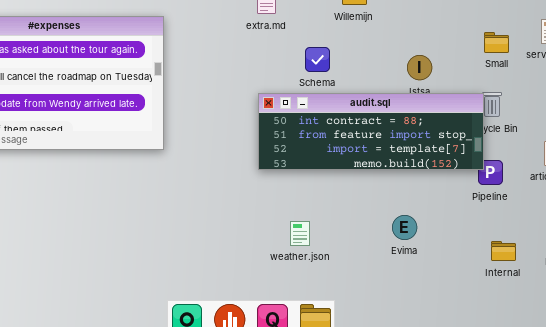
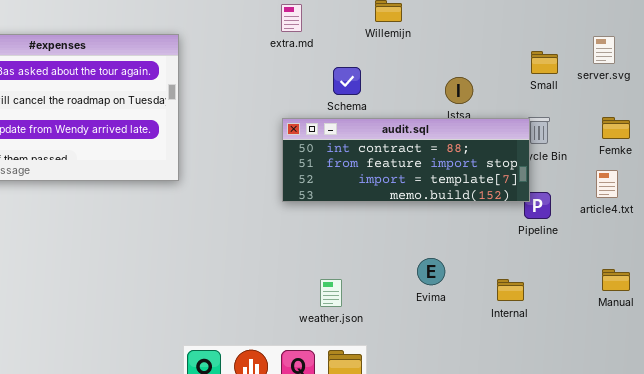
Evima: [392,215,417,240] -> [417,258,445,285], moved
weather.json: [290,221,310,246] -> [320,279,342,307], moved
Internal: [491,241,516,261] -> [497,279,524,301], moved

